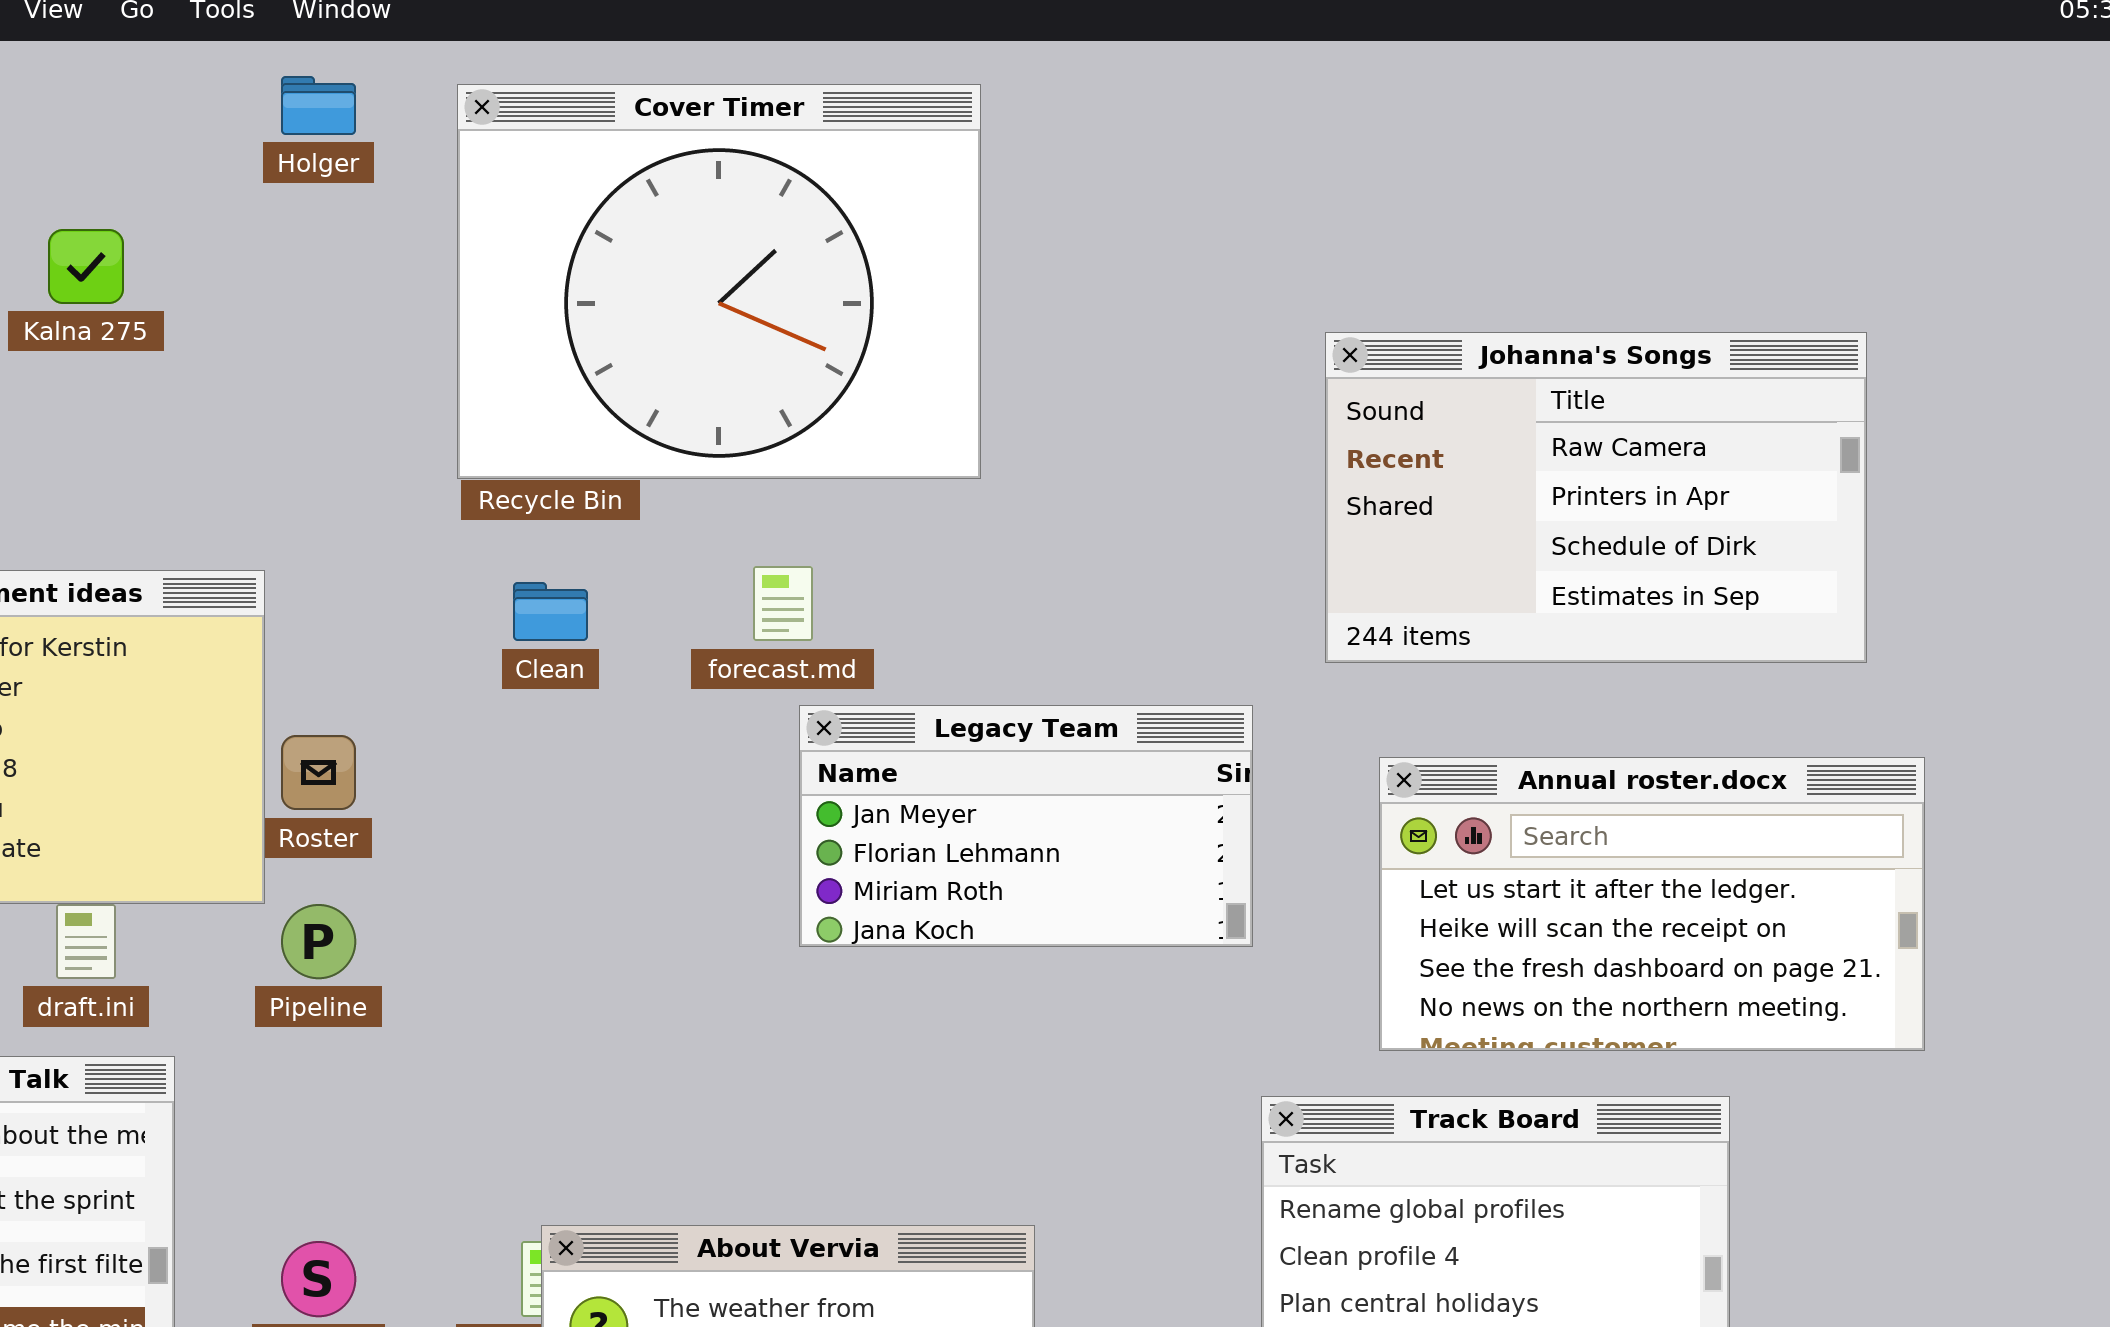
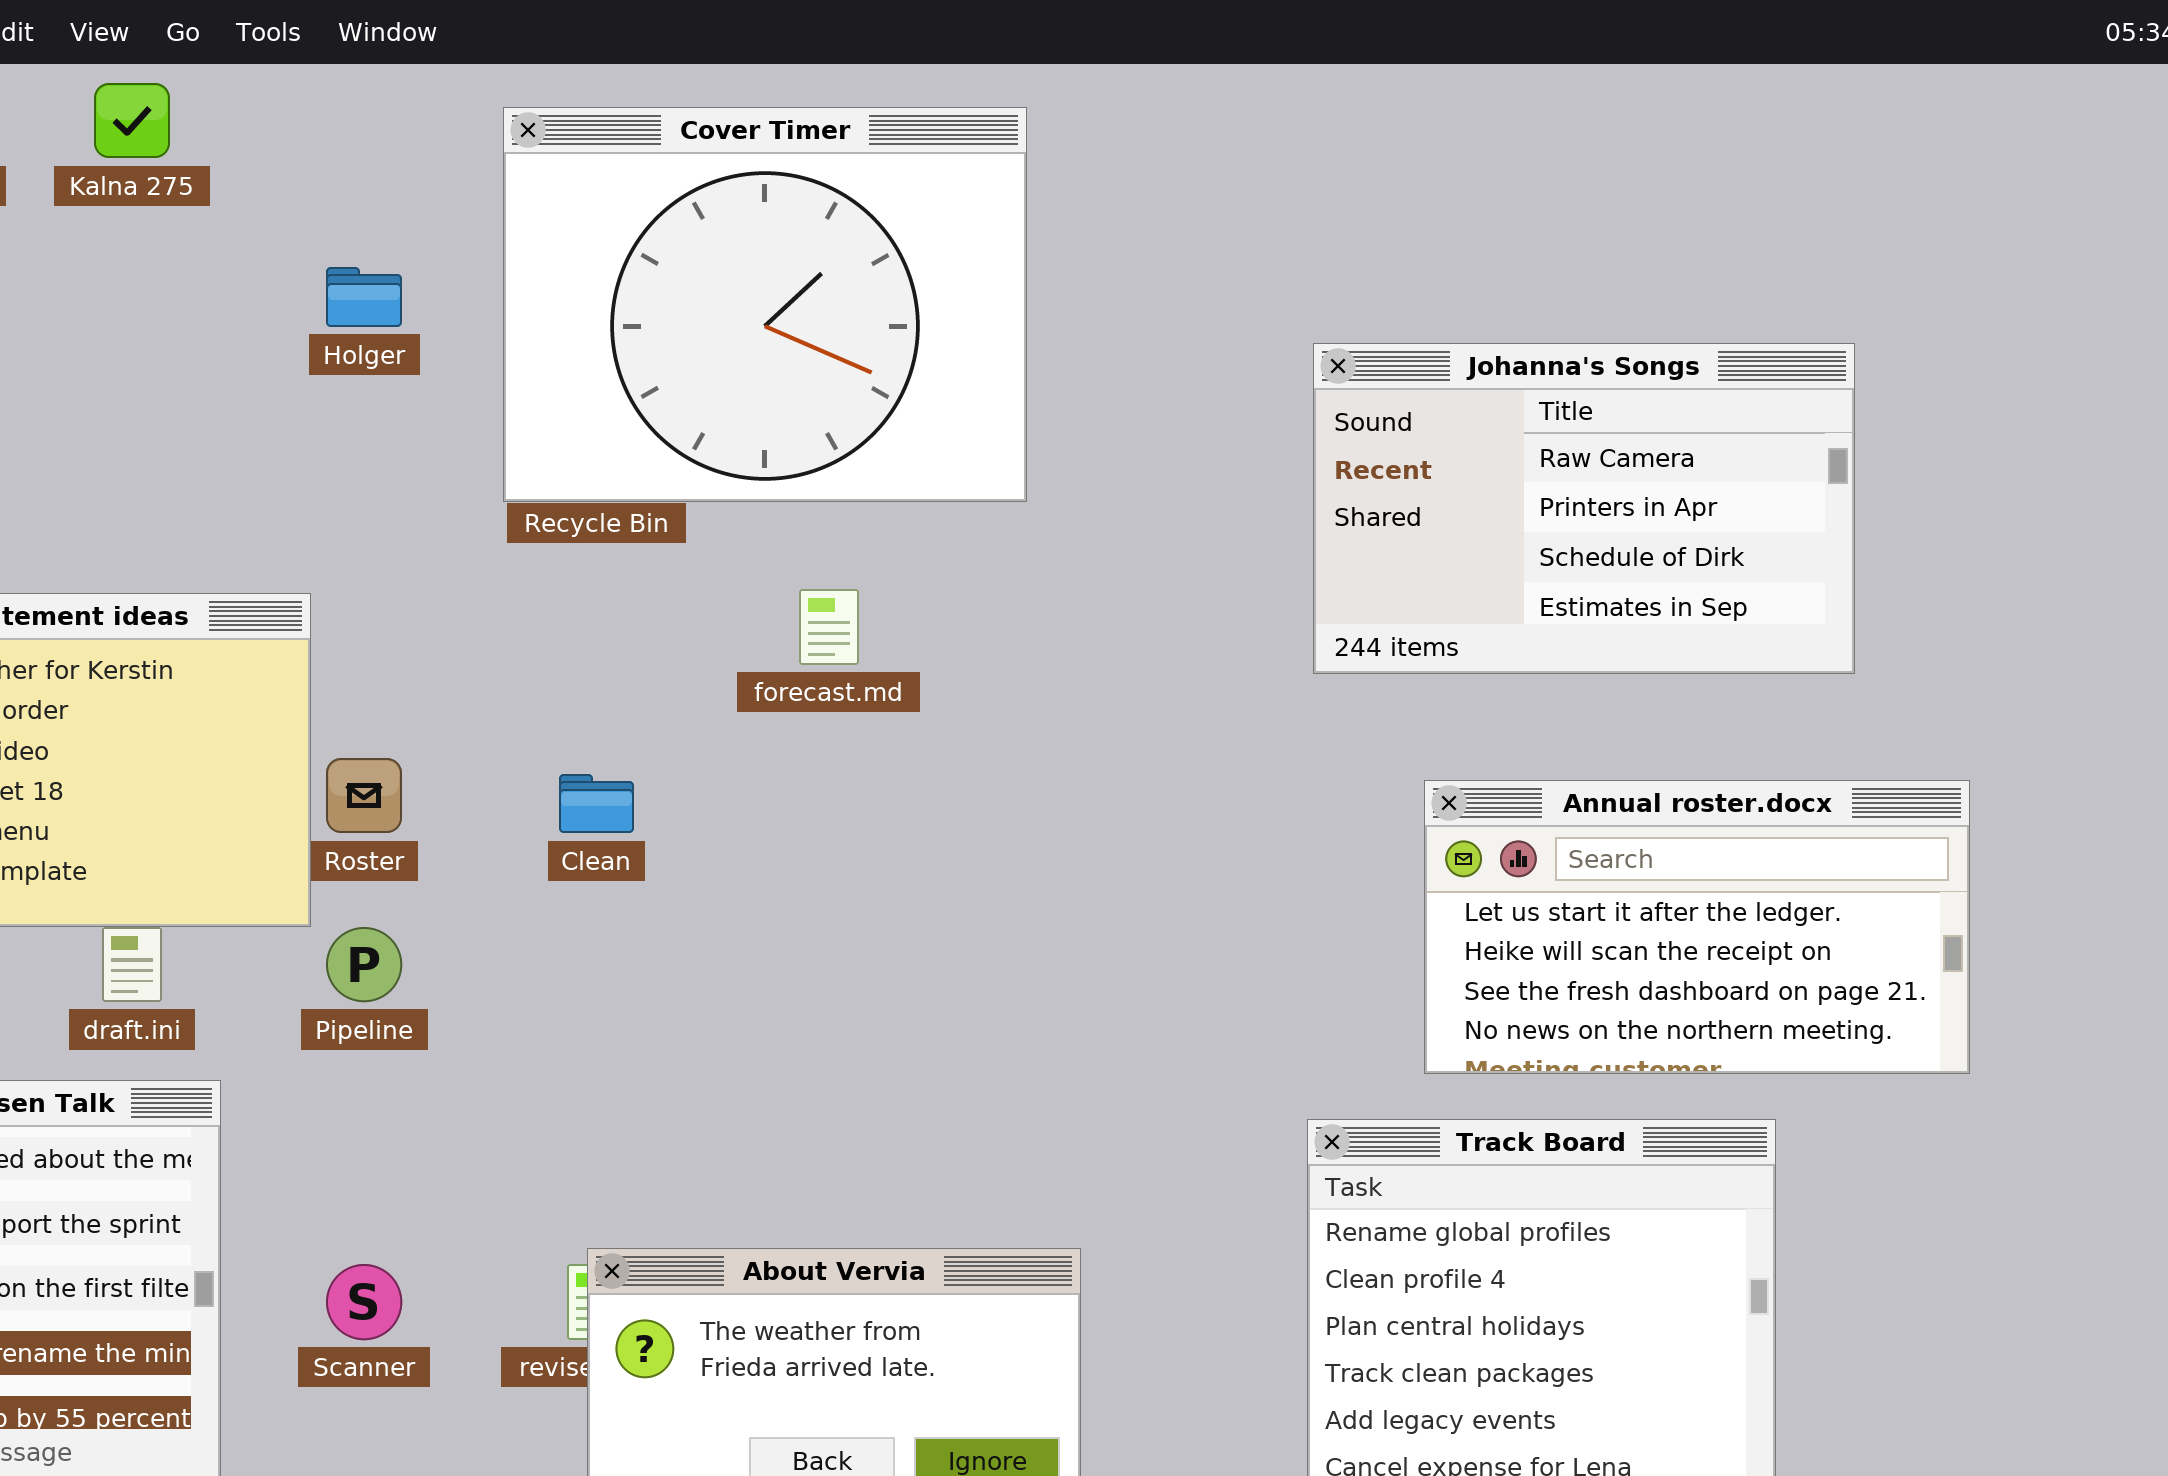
Holger: [281,76,356,135] -> [326,267,402,327], moved
Kalna 275: [48,229,124,304] -> [94,83,170,158], moved
Johanna's Songs: [1325,332,1867,663] -> [1313,343,1855,674], moved
Clean: [513,582,588,641] -> [559,774,634,833], moved
Legacy Team: [799,705,1253,947] -> none, closed

